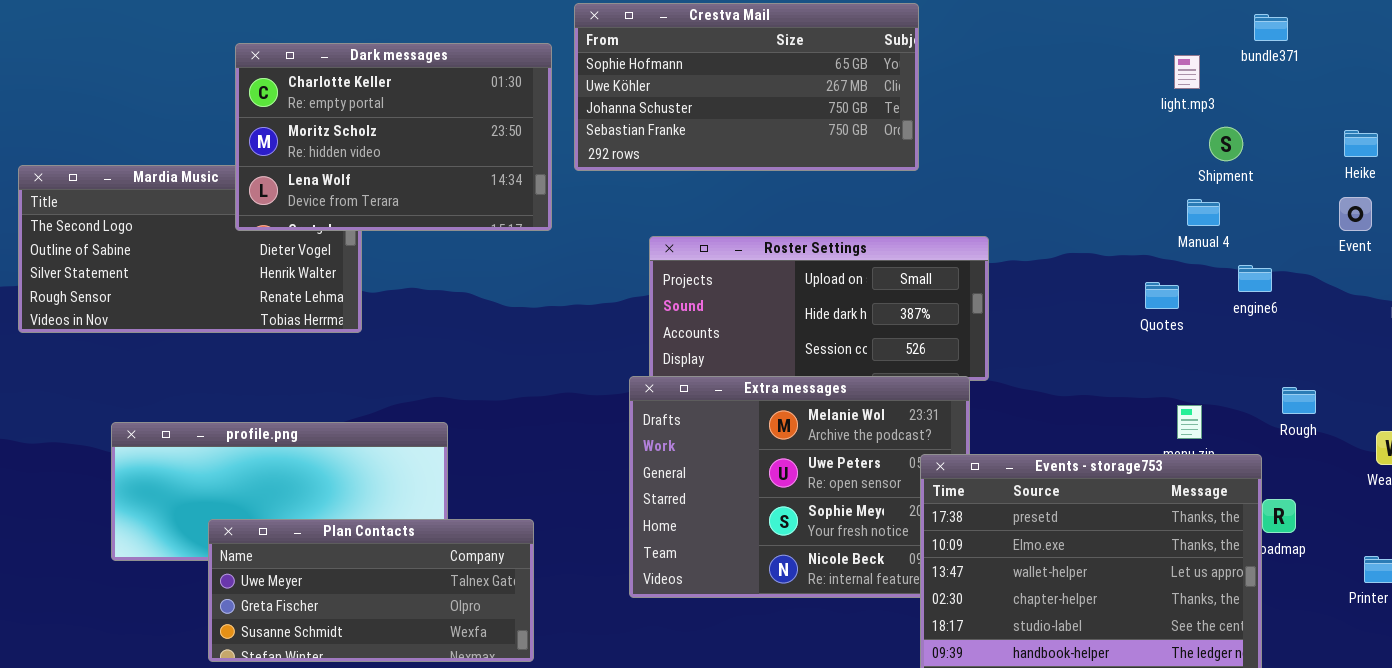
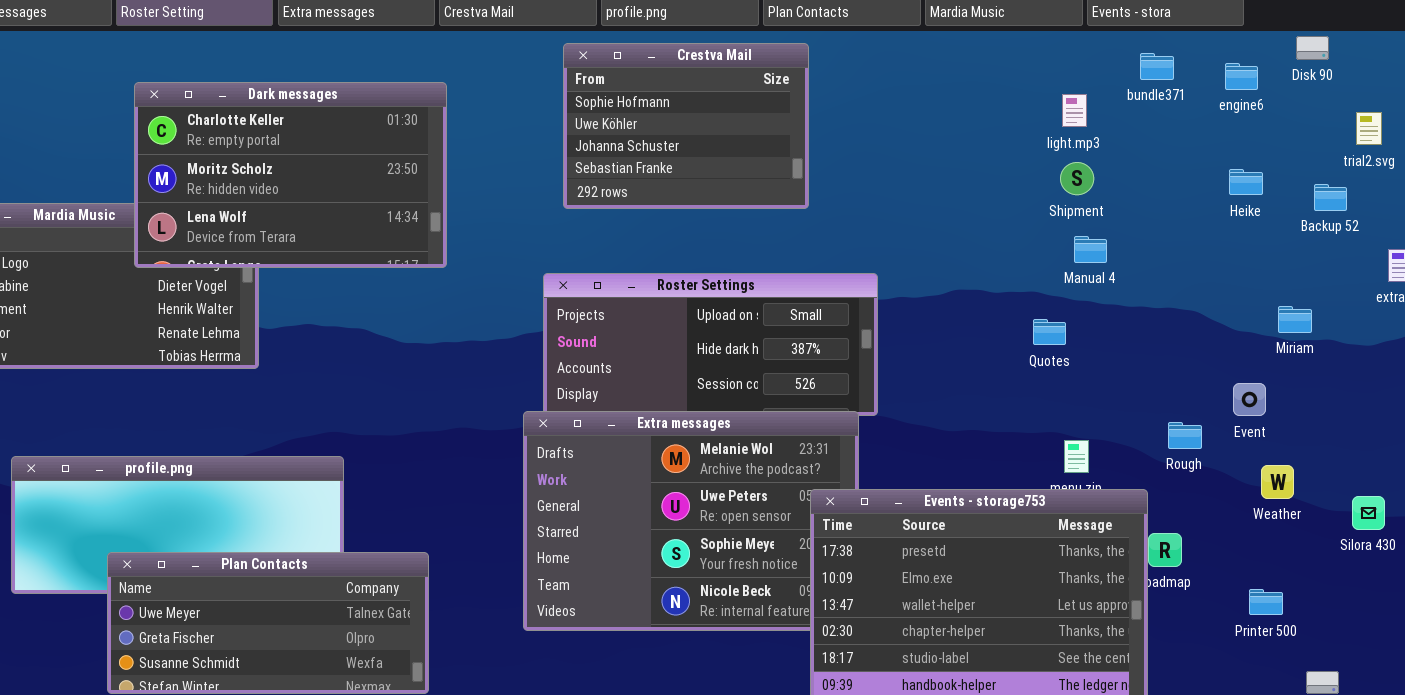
Crestva Mail: [574,3,919,171] -> [563,43,809,209], resized
Shipment: [1209,127,1243,161] -> [1060,162,1094,195], moved
Event: [1339,197,1372,231] -> [1233,383,1266,416], moved
engine6: [1238,265,1272,292] -> [1225,63,1258,90], moved

